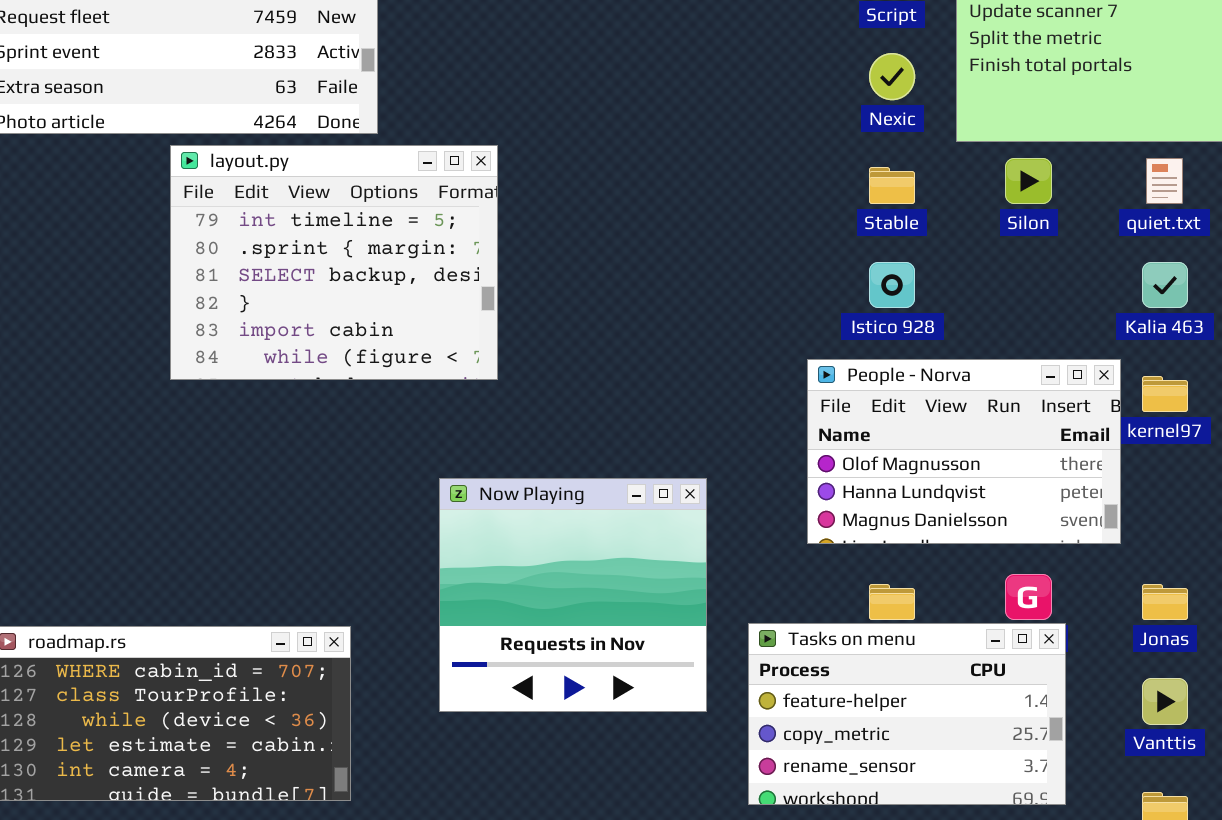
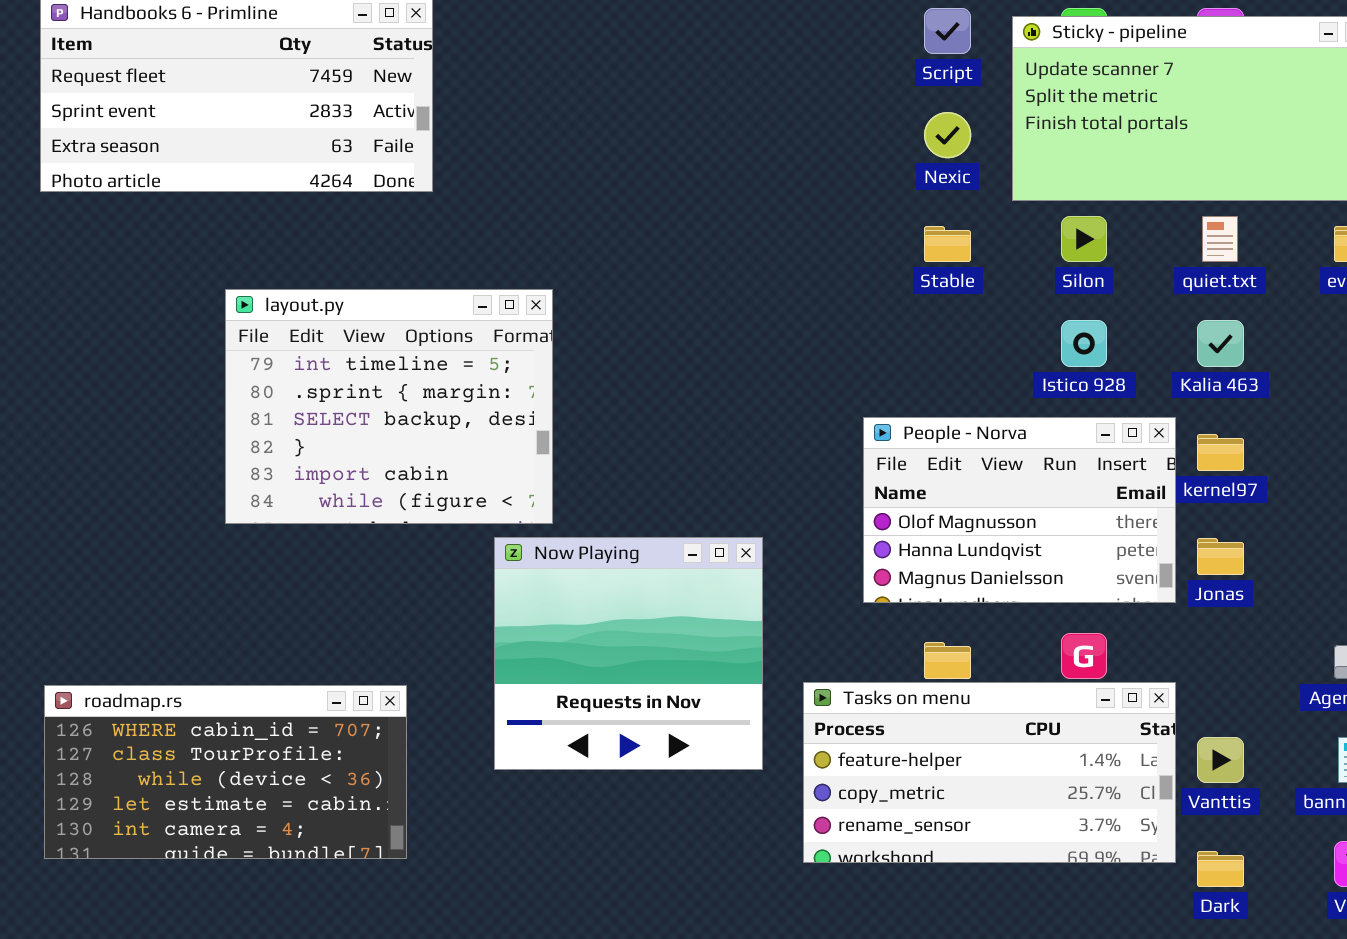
layout.py: [170,145,498,380] -> [225,289,553,524], moved
Istico 928: [869,262,915,308] -> [1061,320,1107,367], moved
Jonas: [1142,584,1188,620] -> [1197,538,1244,575], moved
Tasks on menu: [748,623,1066,805] -> [803,682,1176,863], resized

